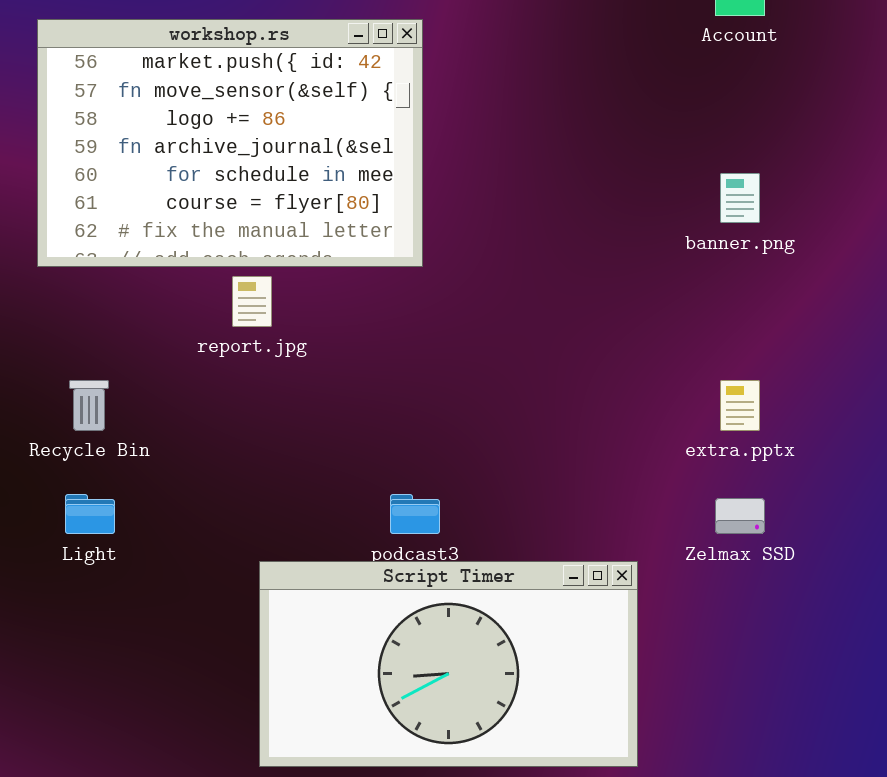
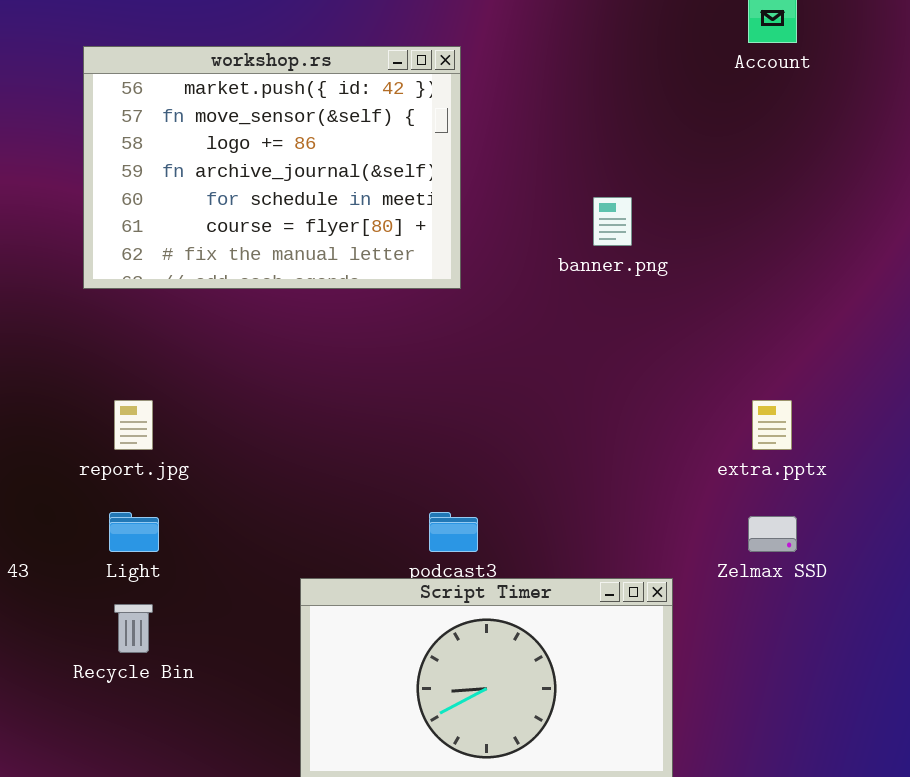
banner.png: [720,173,760,223] -> [593,197,632,246], moved
report.jpg: [232,276,272,327] -> [114,400,153,450], moved
Recycle Bin: [69,380,109,431] -> [114,604,153,653], moved

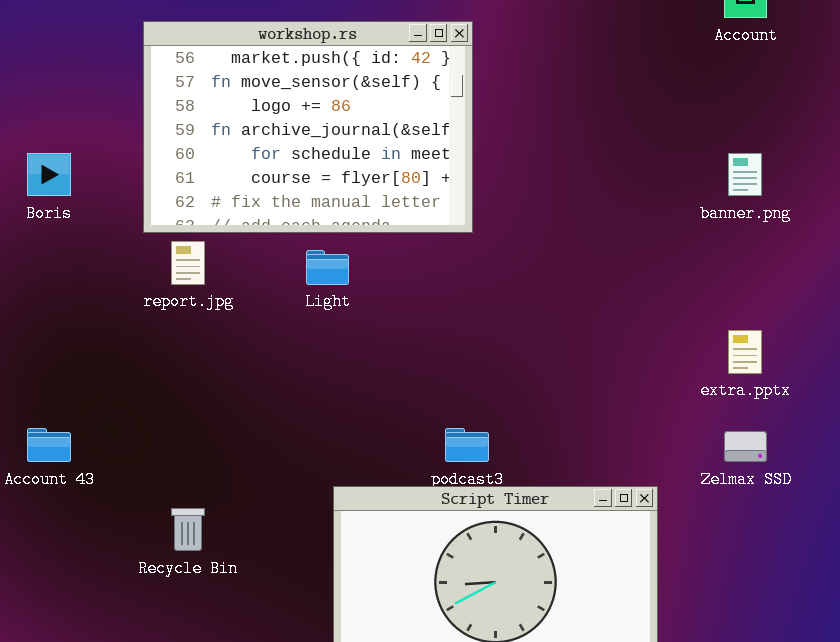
banner.png: [593,197,632,246] -> [728,153,762,196], moved
report.jpg: [114,400,153,450] -> [171,241,205,285], moved
Light: [109,512,159,552] -> [306,250,349,285], moved

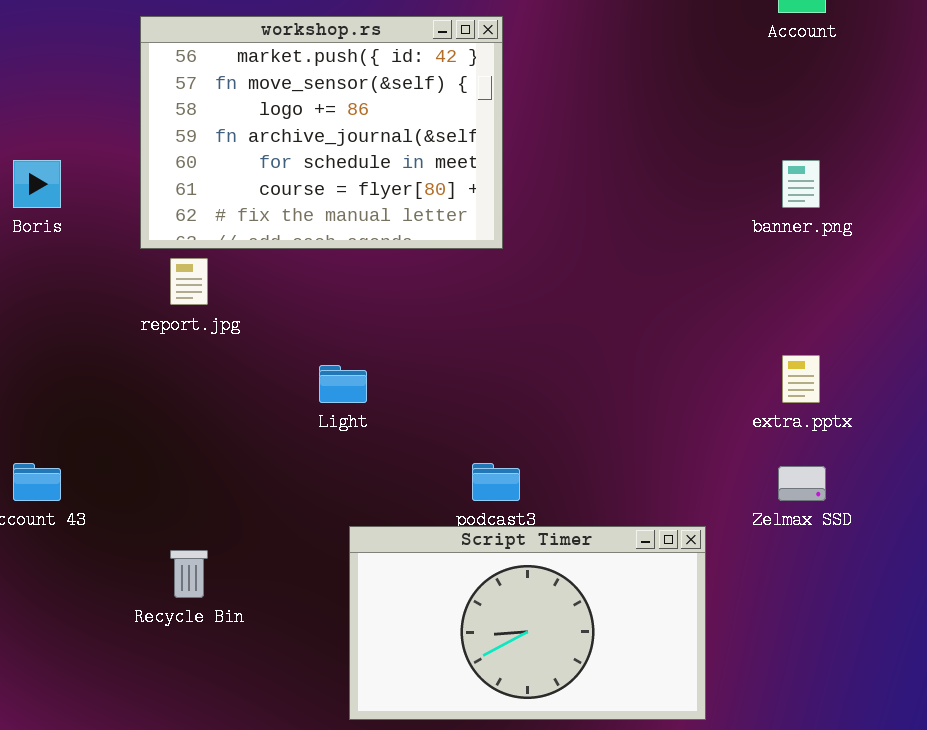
Light: [306,250,349,285] -> [319,365,367,403], moved

